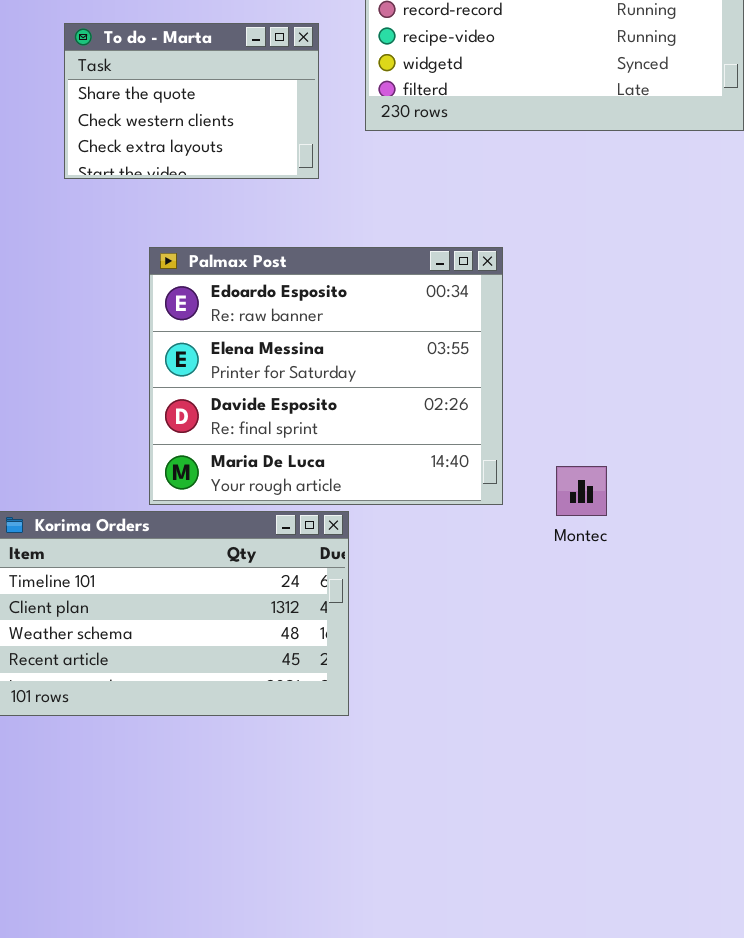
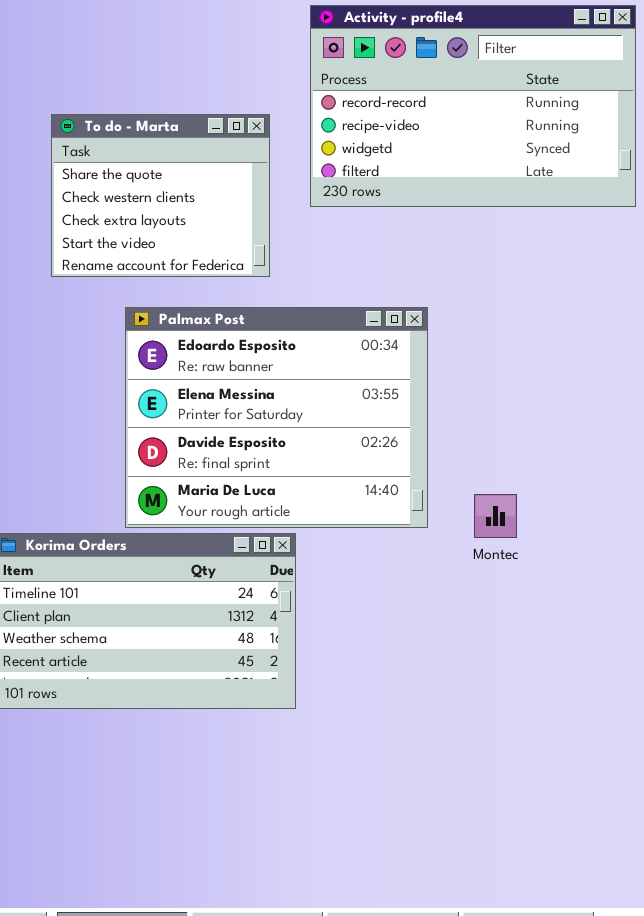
To do - Marta: [64,23,319,179] -> [51,114,270,277], resized

